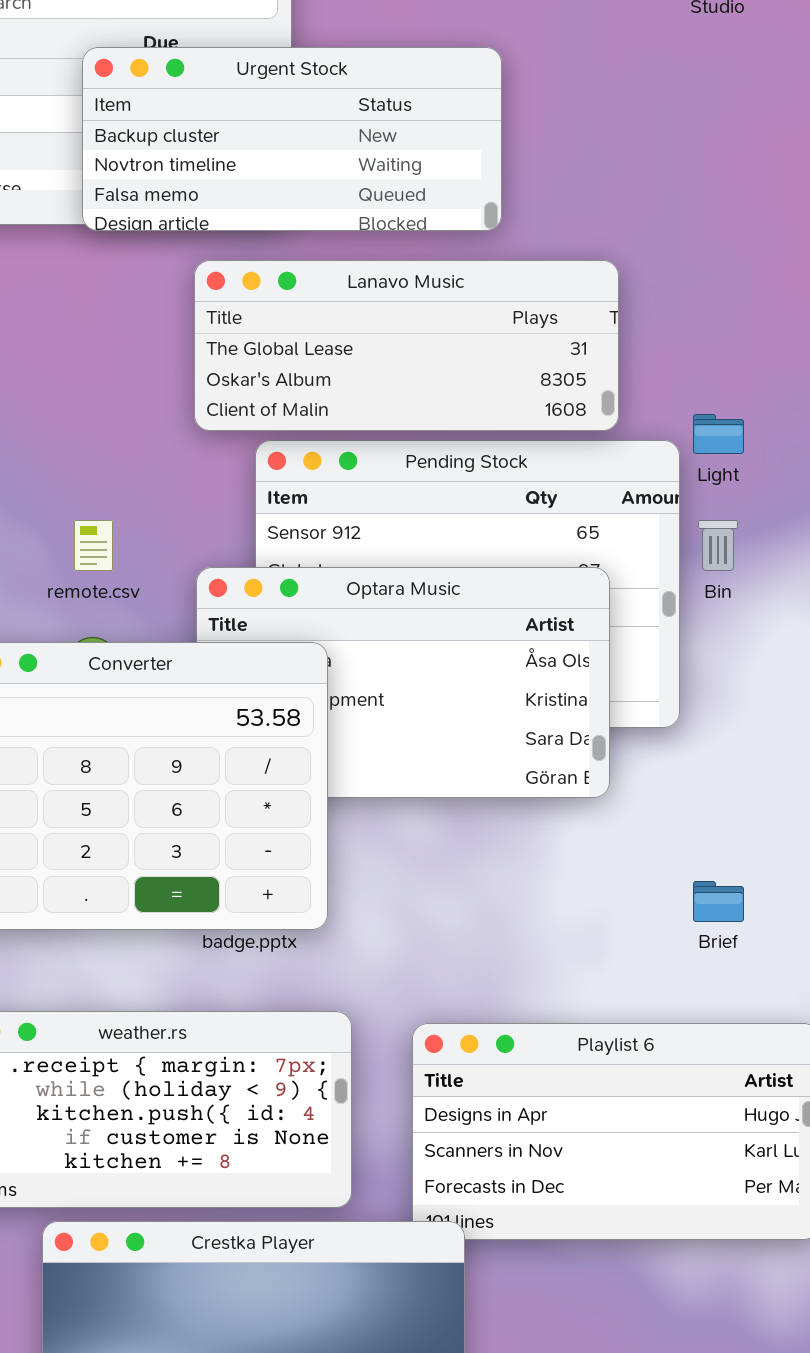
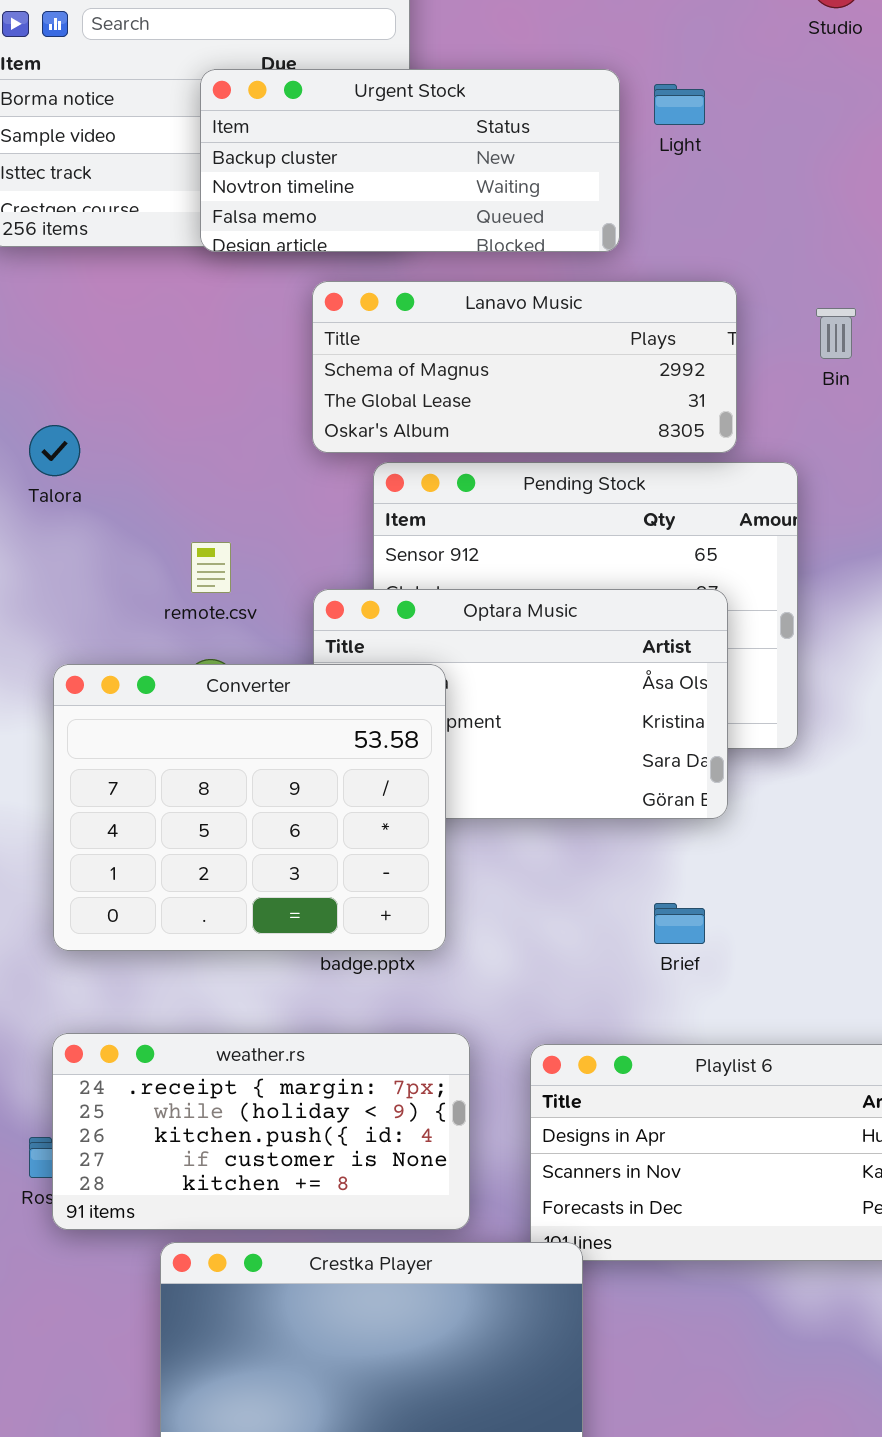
Lanavo Music: [194,260,619,431] -> [312,281,737,453], scrolled up 1 row
Light: [693,414,744,454] -> [654,84,705,125], moved
Bin: [698,520,738,571] -> [816,308,856,359], moved
Brief: [693,881,744,922] -> [654,903,705,944], moved

